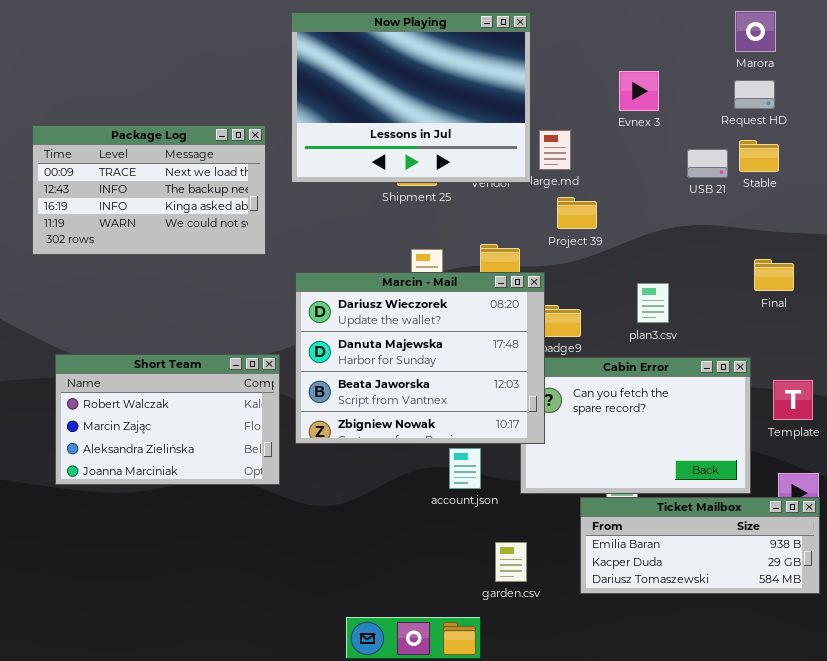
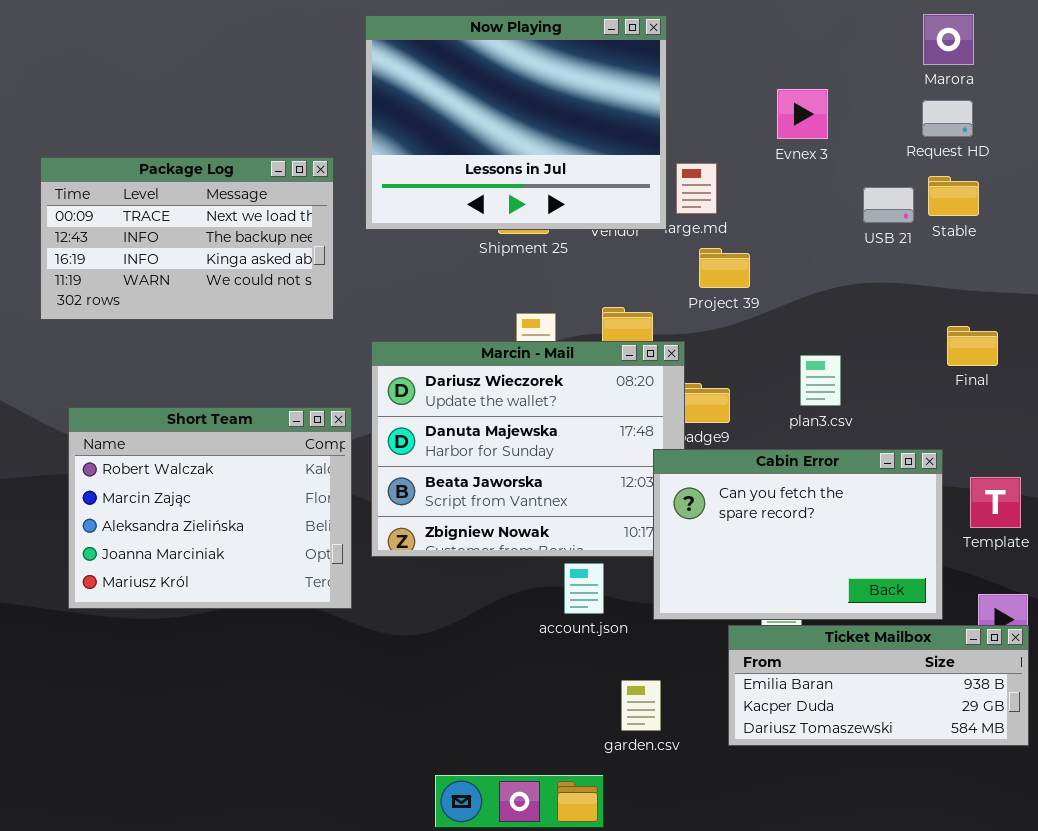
Short Team: [55,354,280,485] -> [68,407,352,609], resized
Cabin Error: [520,357,751,494] -> [653,449,943,620], raised

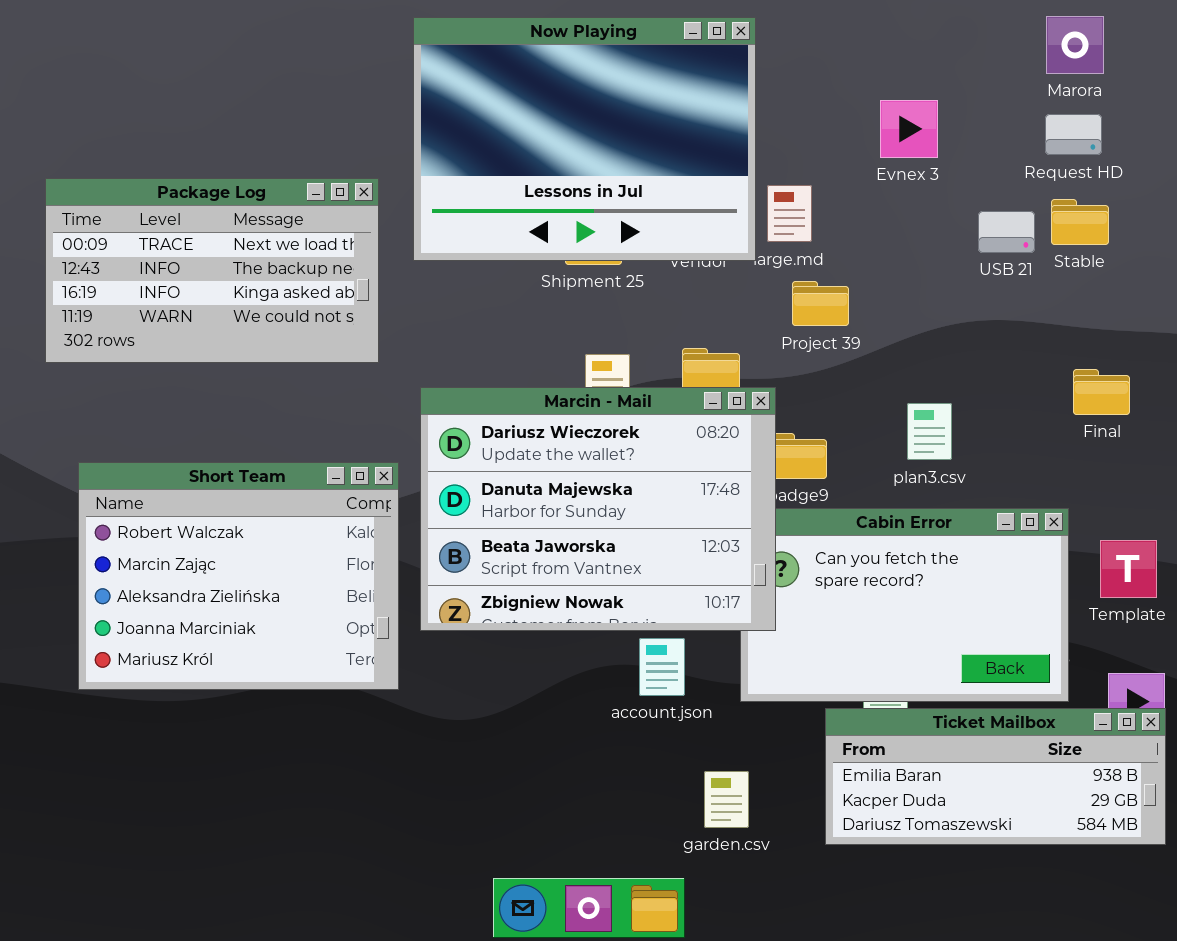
Marcin - Mail: [371,341,685,557] -> [420,387,776,631], raised

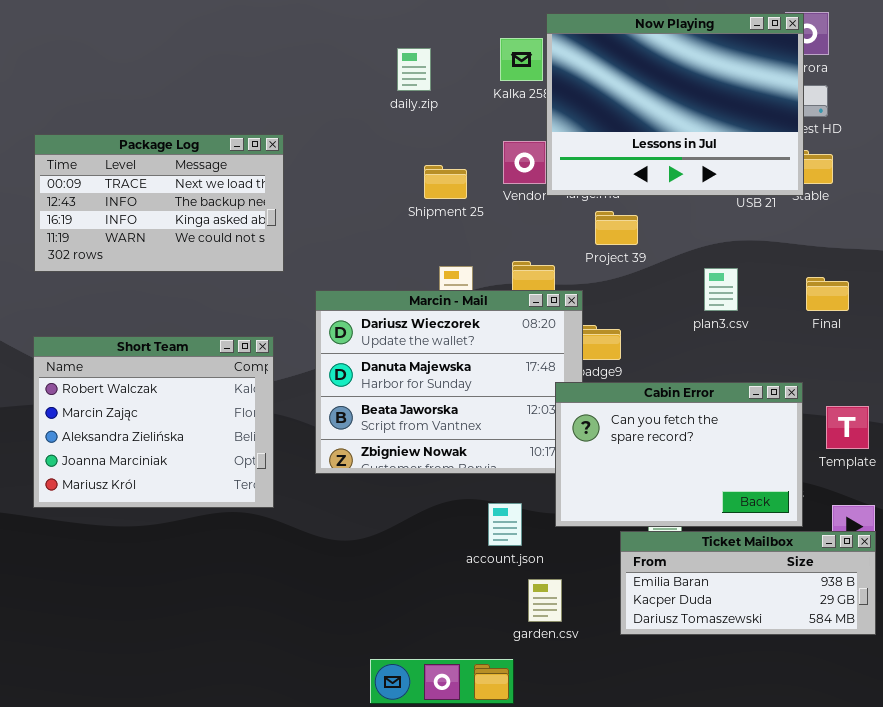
Now Playing: [413,17,756,261] -> [546,13,804,196], moved
plan3.csv: [907,403,952,460] -> [704,268,738,311], moved
Short Team: [78,462,399,690] -> [33,336,274,508], moved
Cabin Error: [740,508,1069,702] -> [555,382,803,527], raised
account.json: [639,638,685,696] -> [488,503,522,546], moved

